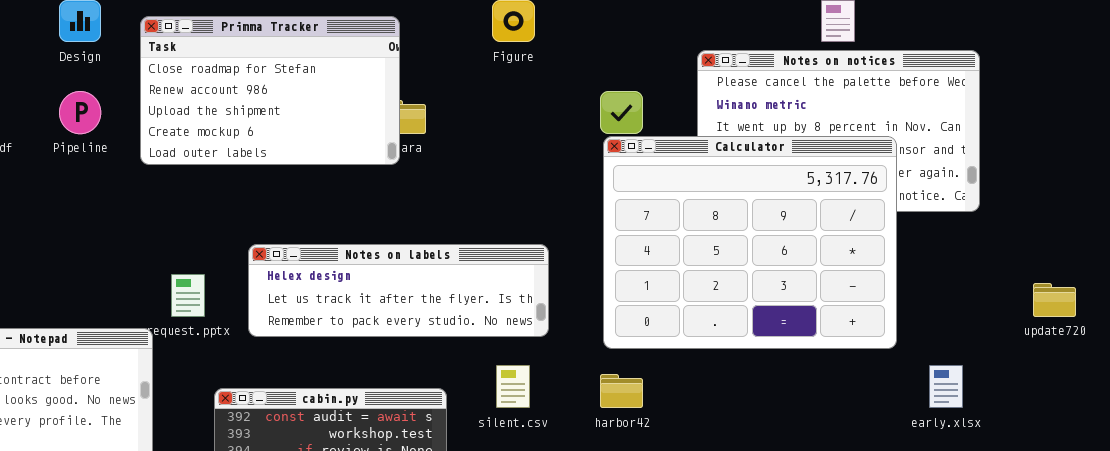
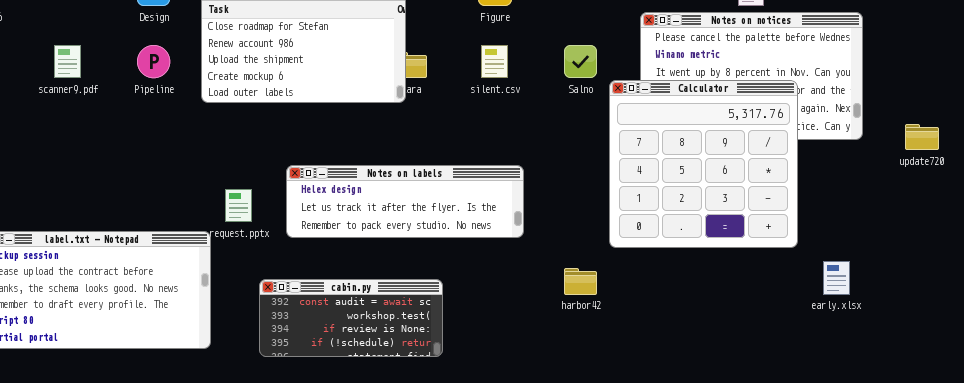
Calculator: [603,136,897,349] -> [609,80,798,248], resized
update720: [1033,283,1076,317] -> [905,124,939,150], moved
silent.csv: [496,365,530,408] -> [481,45,508,78], moved

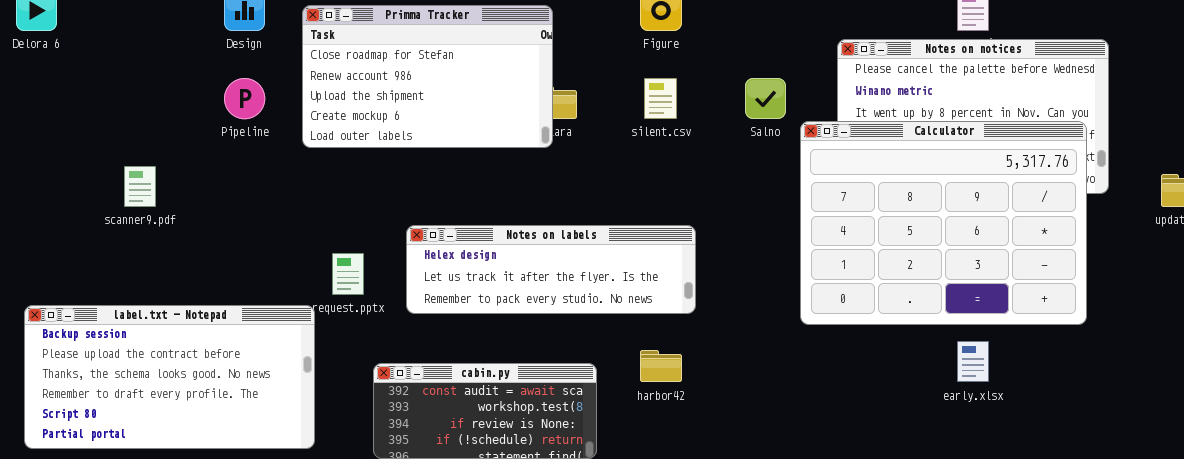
scanner9.pdf: [54,45,81,78] -> [124,166,156,207], moved
Calculator: [609,80,798,248] -> [800,121,1087,325], resized
early.xlsx: [823,261,850,295] -> [957,341,989,382], moved
harbor42: [564,268,597,295] -> [640,350,682,382], moved

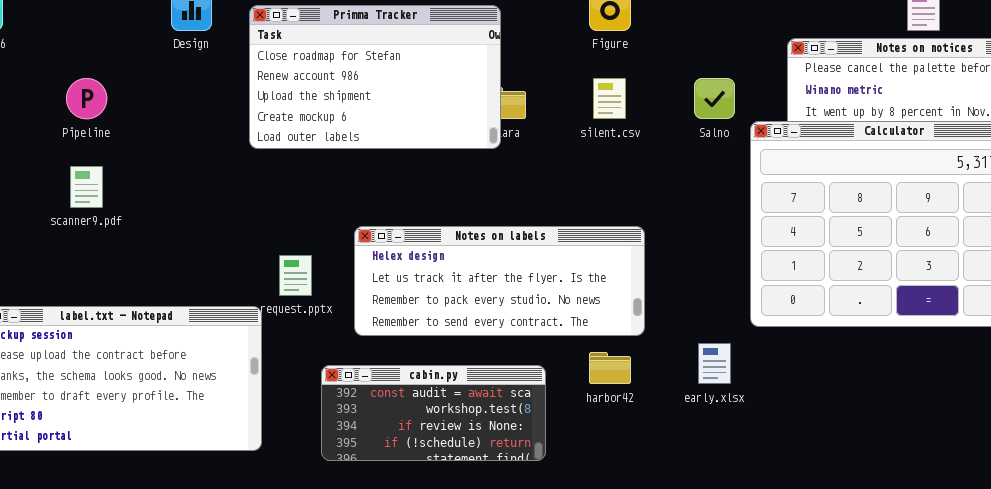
Pipeline: [224,78,265,119] -> [66,78,107,119], moved
Notes on labels: [406,225,696,314] -> [354,226,645,336], resized
early.xlsx: [957,341,989,382] -> [698,343,731,384], moved

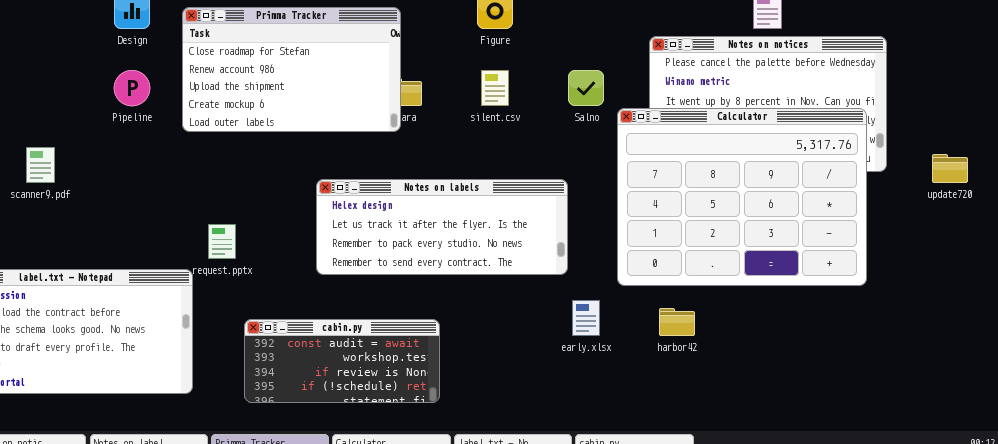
Pipeline: [66,78,107,119] -> [114,70,150,106], moved
Notes on labels: [354,226,645,336] -> [316,179,568,275], moved
harbor42: [589,352,631,384] -> [659,308,695,336], moved

